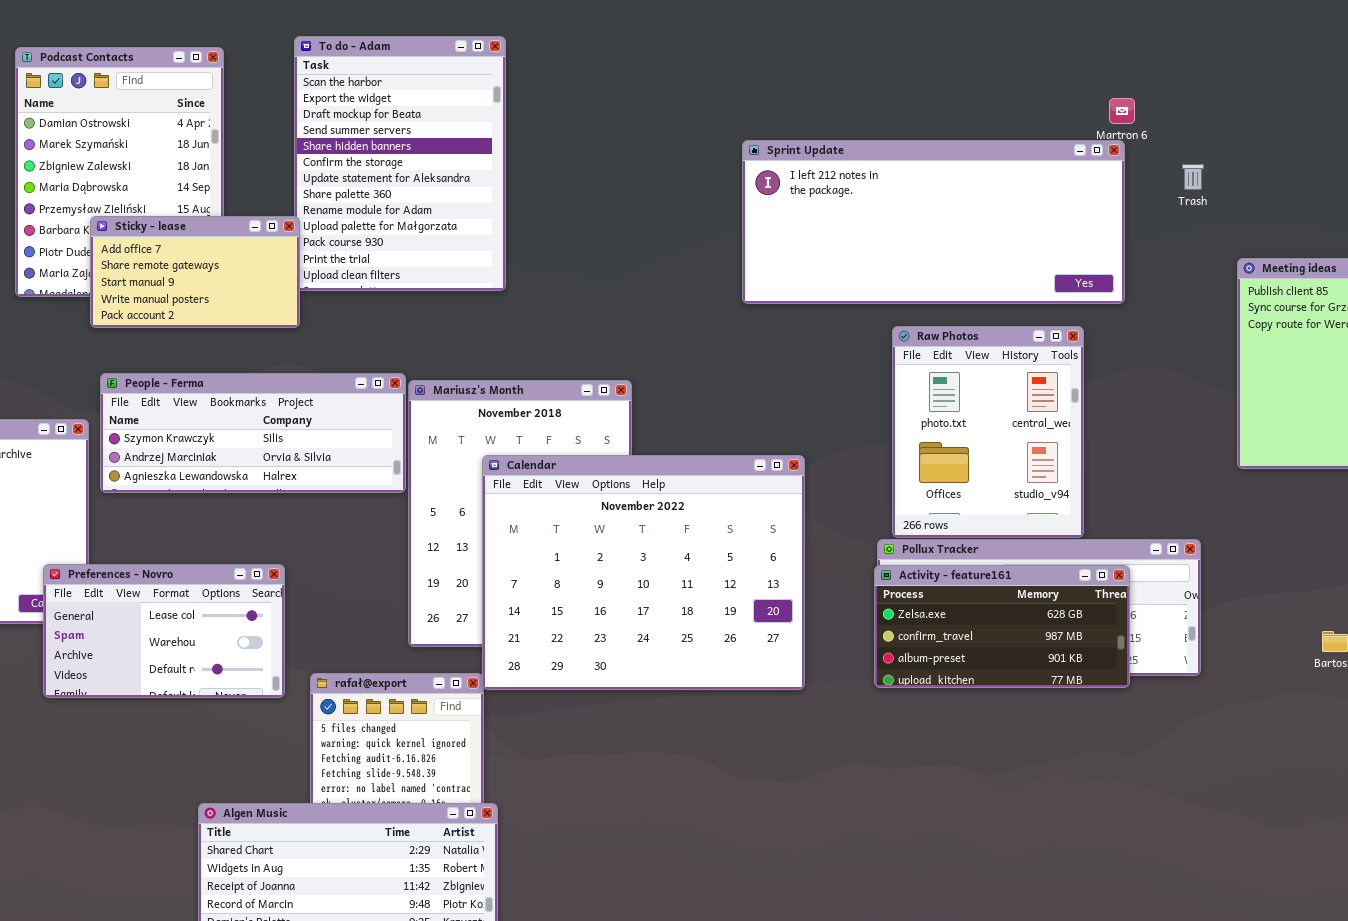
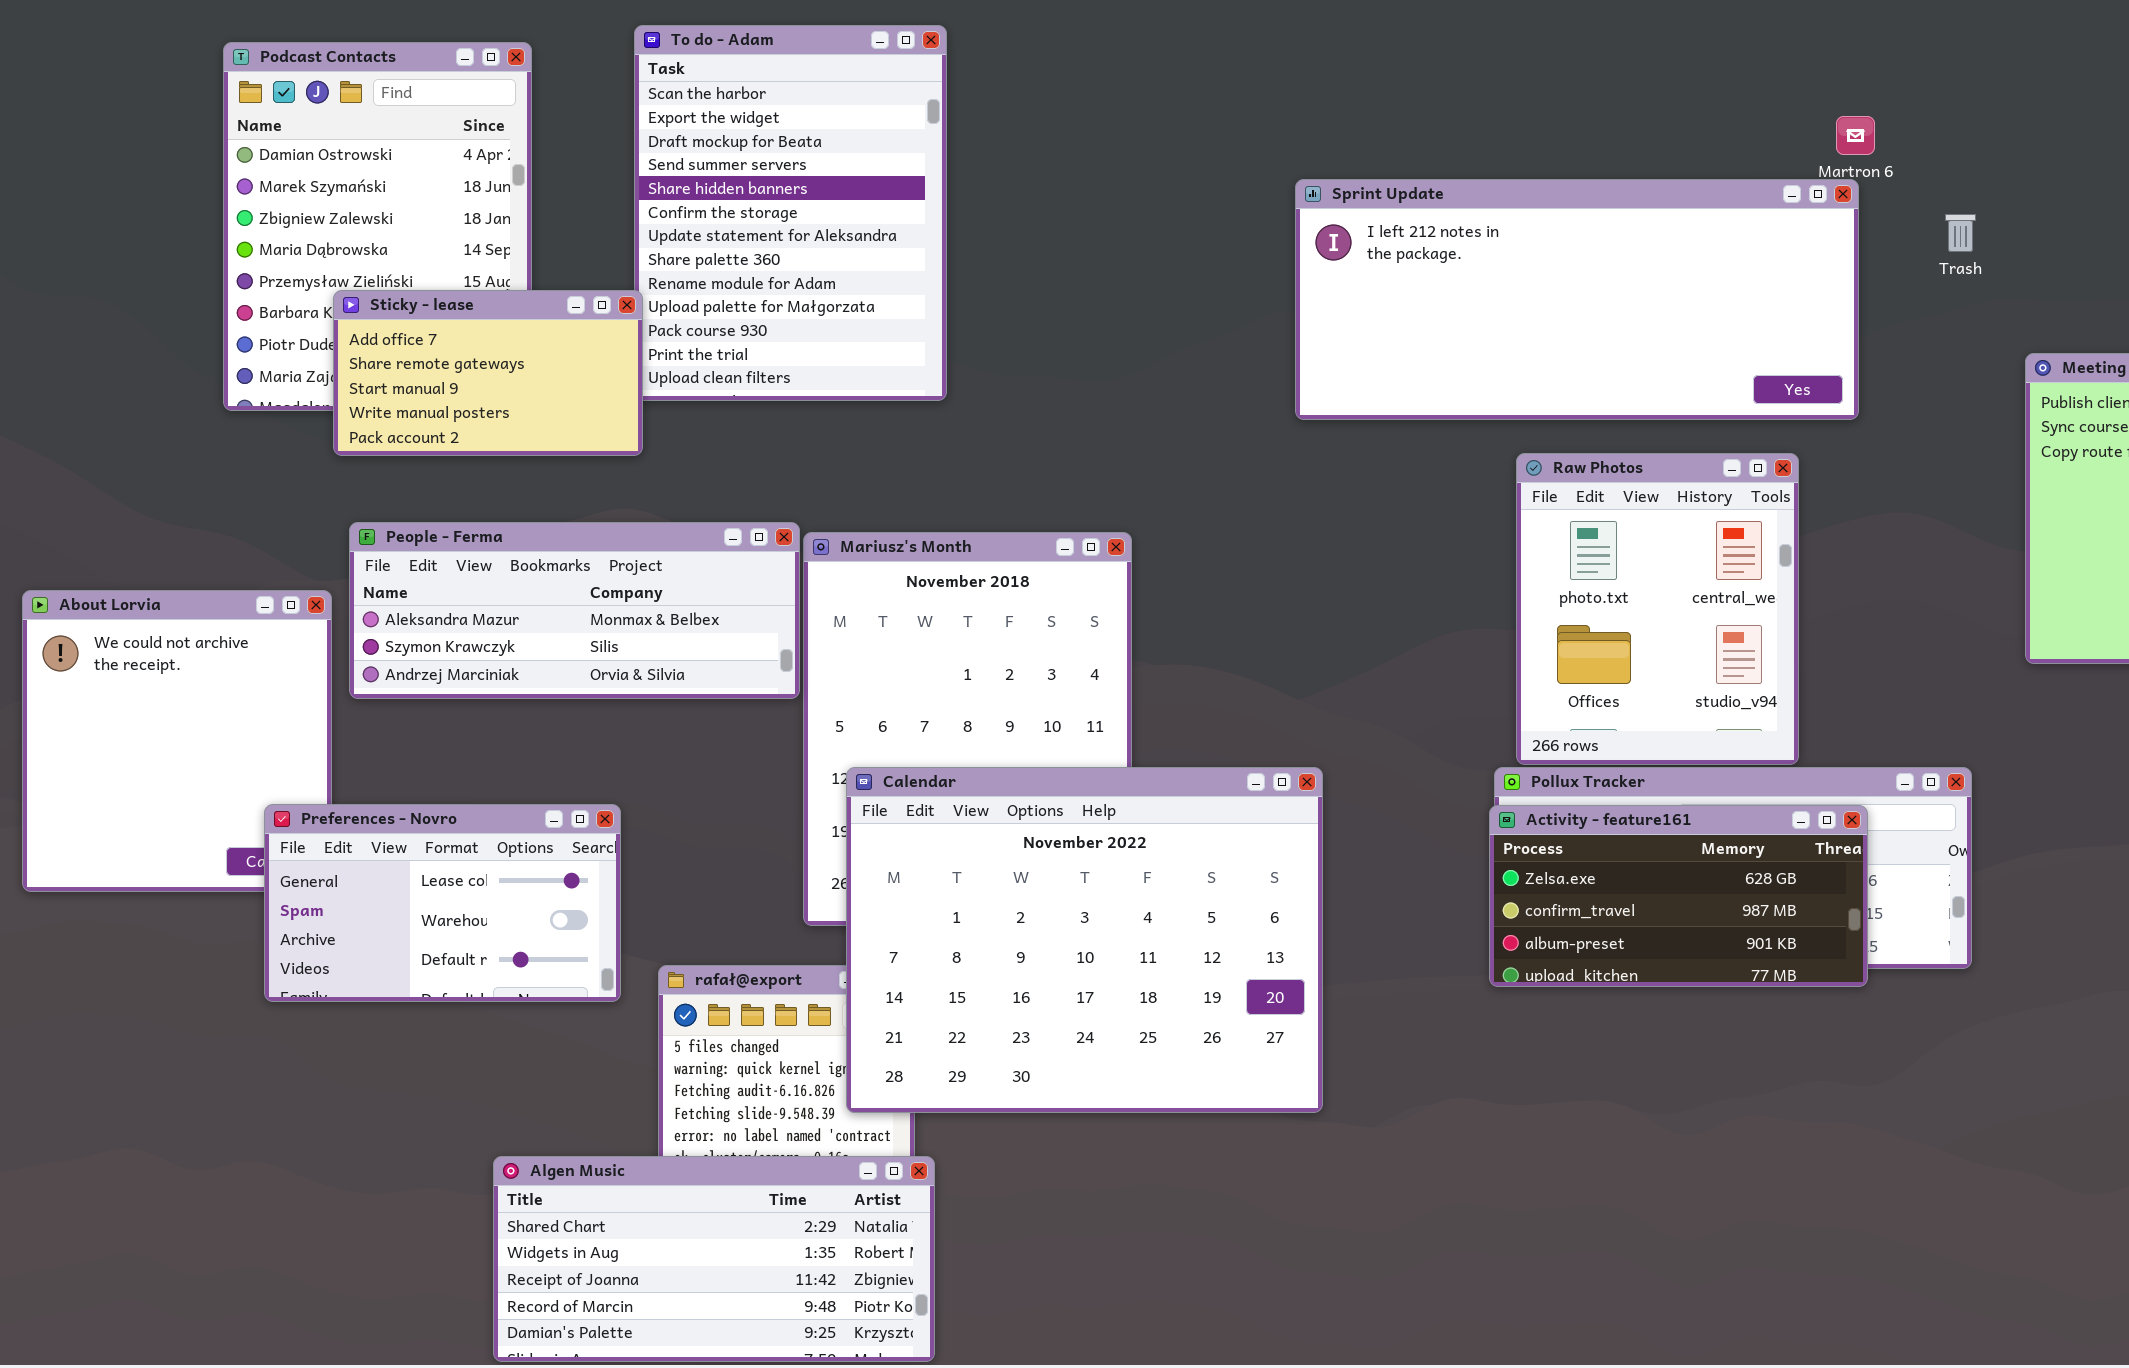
People - Ferma: [100,373,406,493] -> [349,522,800,699], scrolled up 1 row
Calendar: [482,455,805,690] -> [846,767,1323,1113], moved

